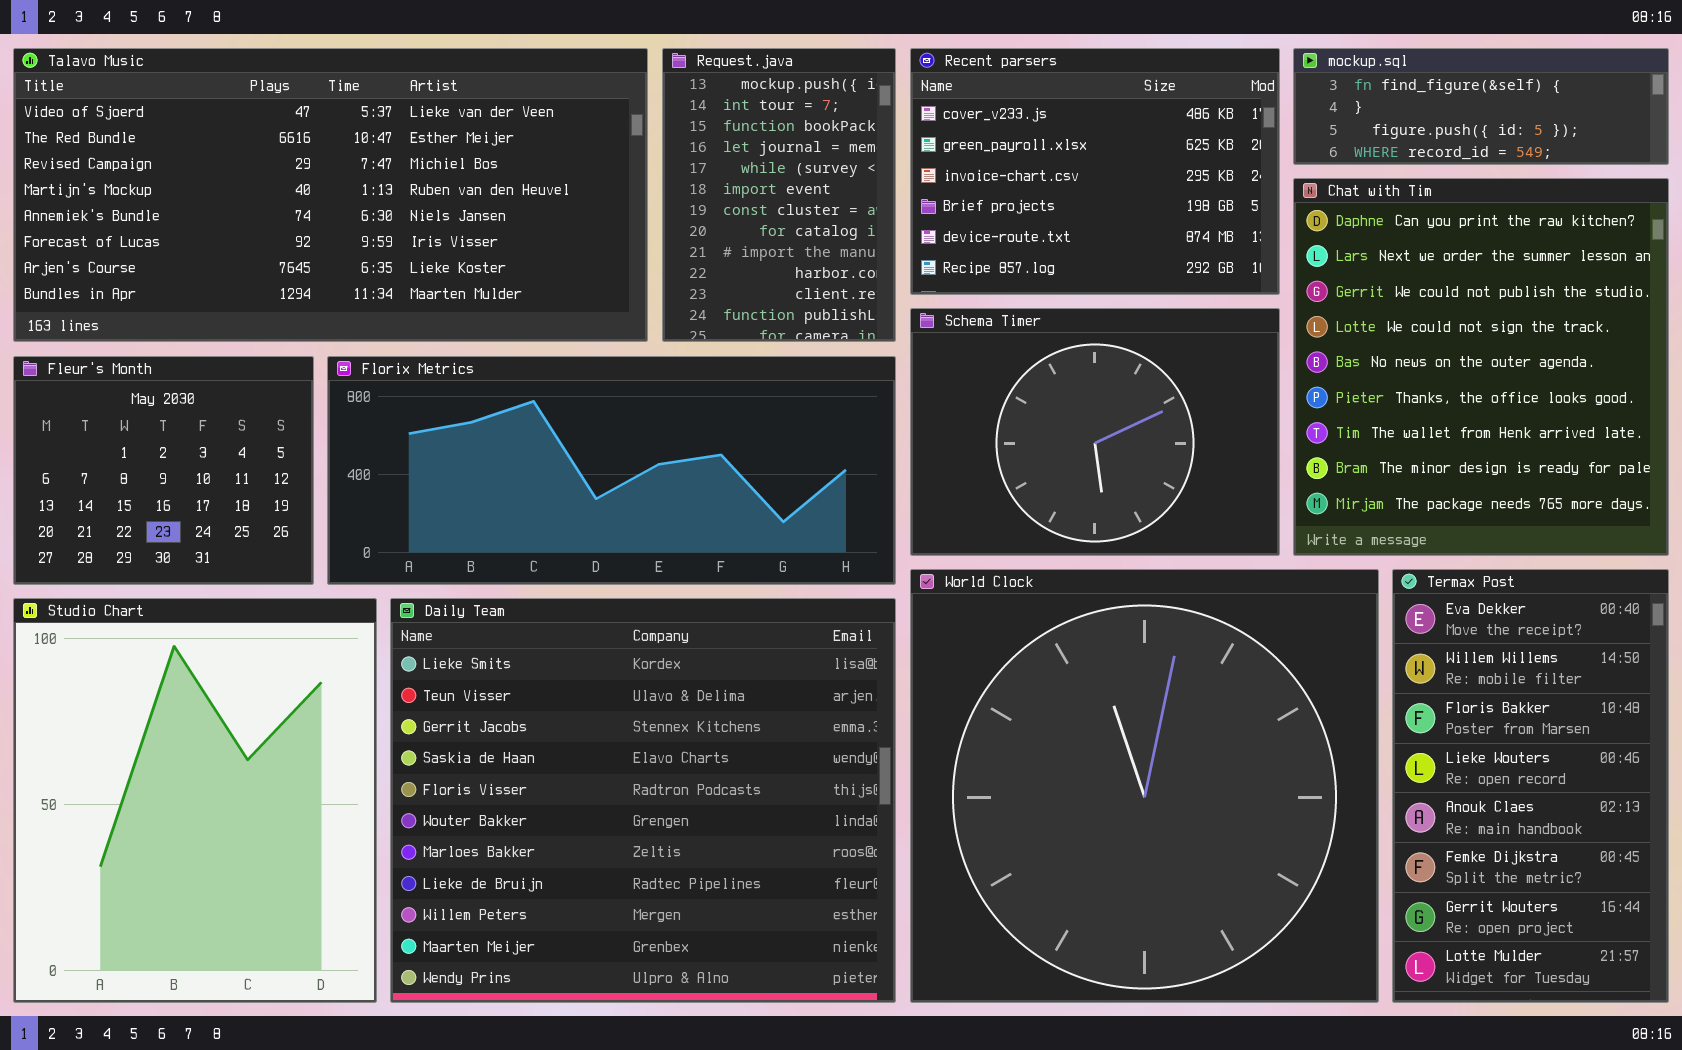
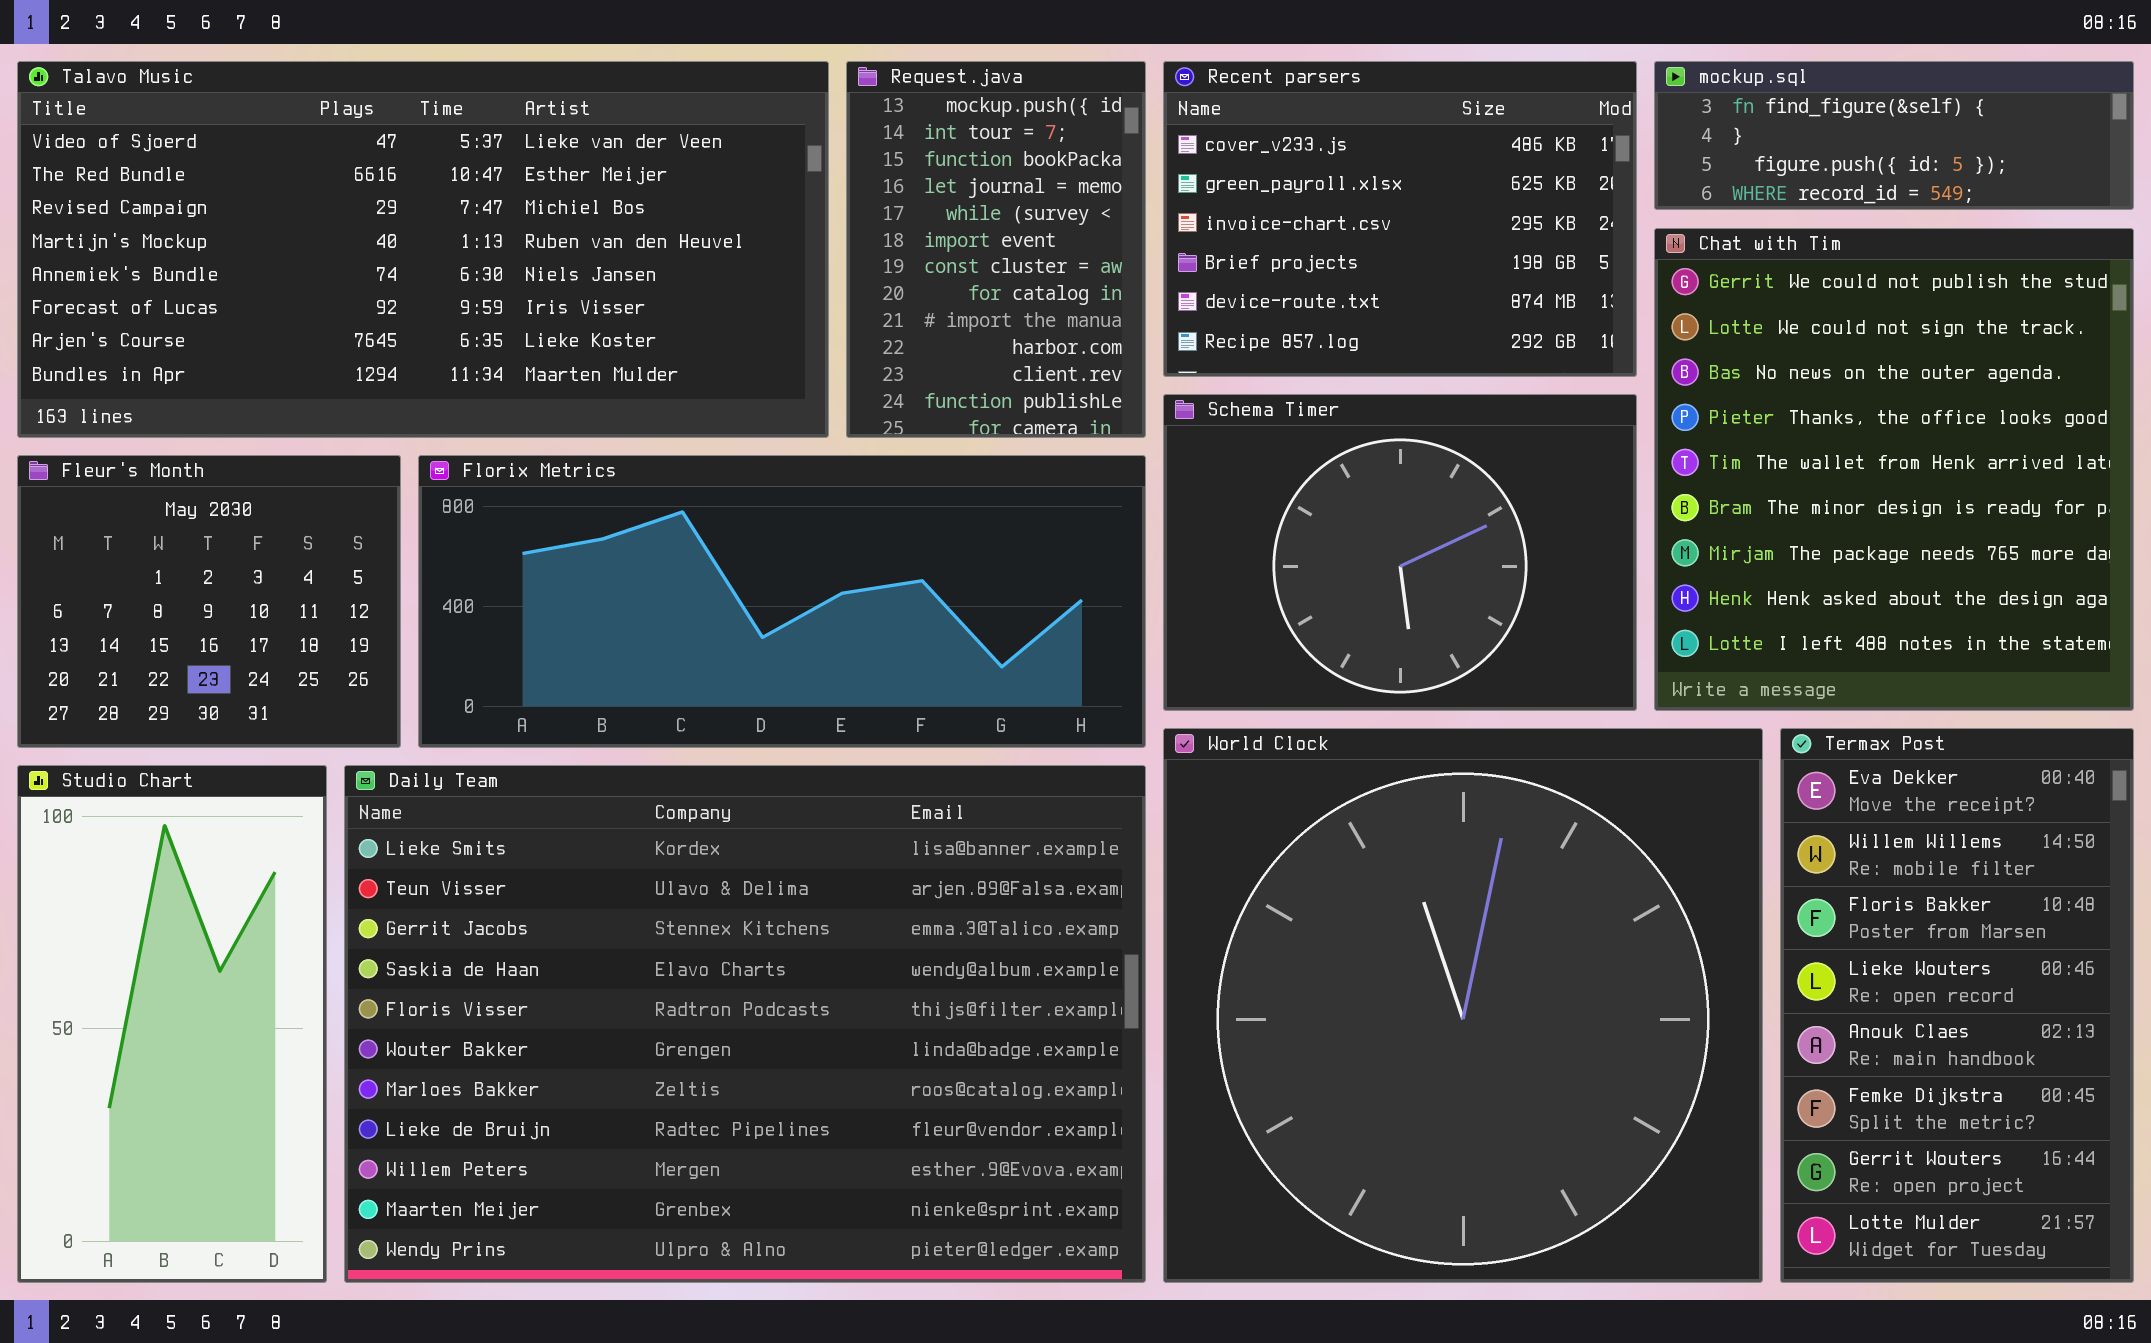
Chat with Tim: [1293,178,1669,556] -> [1654,228,2134,711], scrolled down 2 rows
Studio Chart: [13,598,377,1003] -> [17,765,327,1283], resized
Daily Team: [390,598,896,1003] -> [344,765,1146,1283], resized

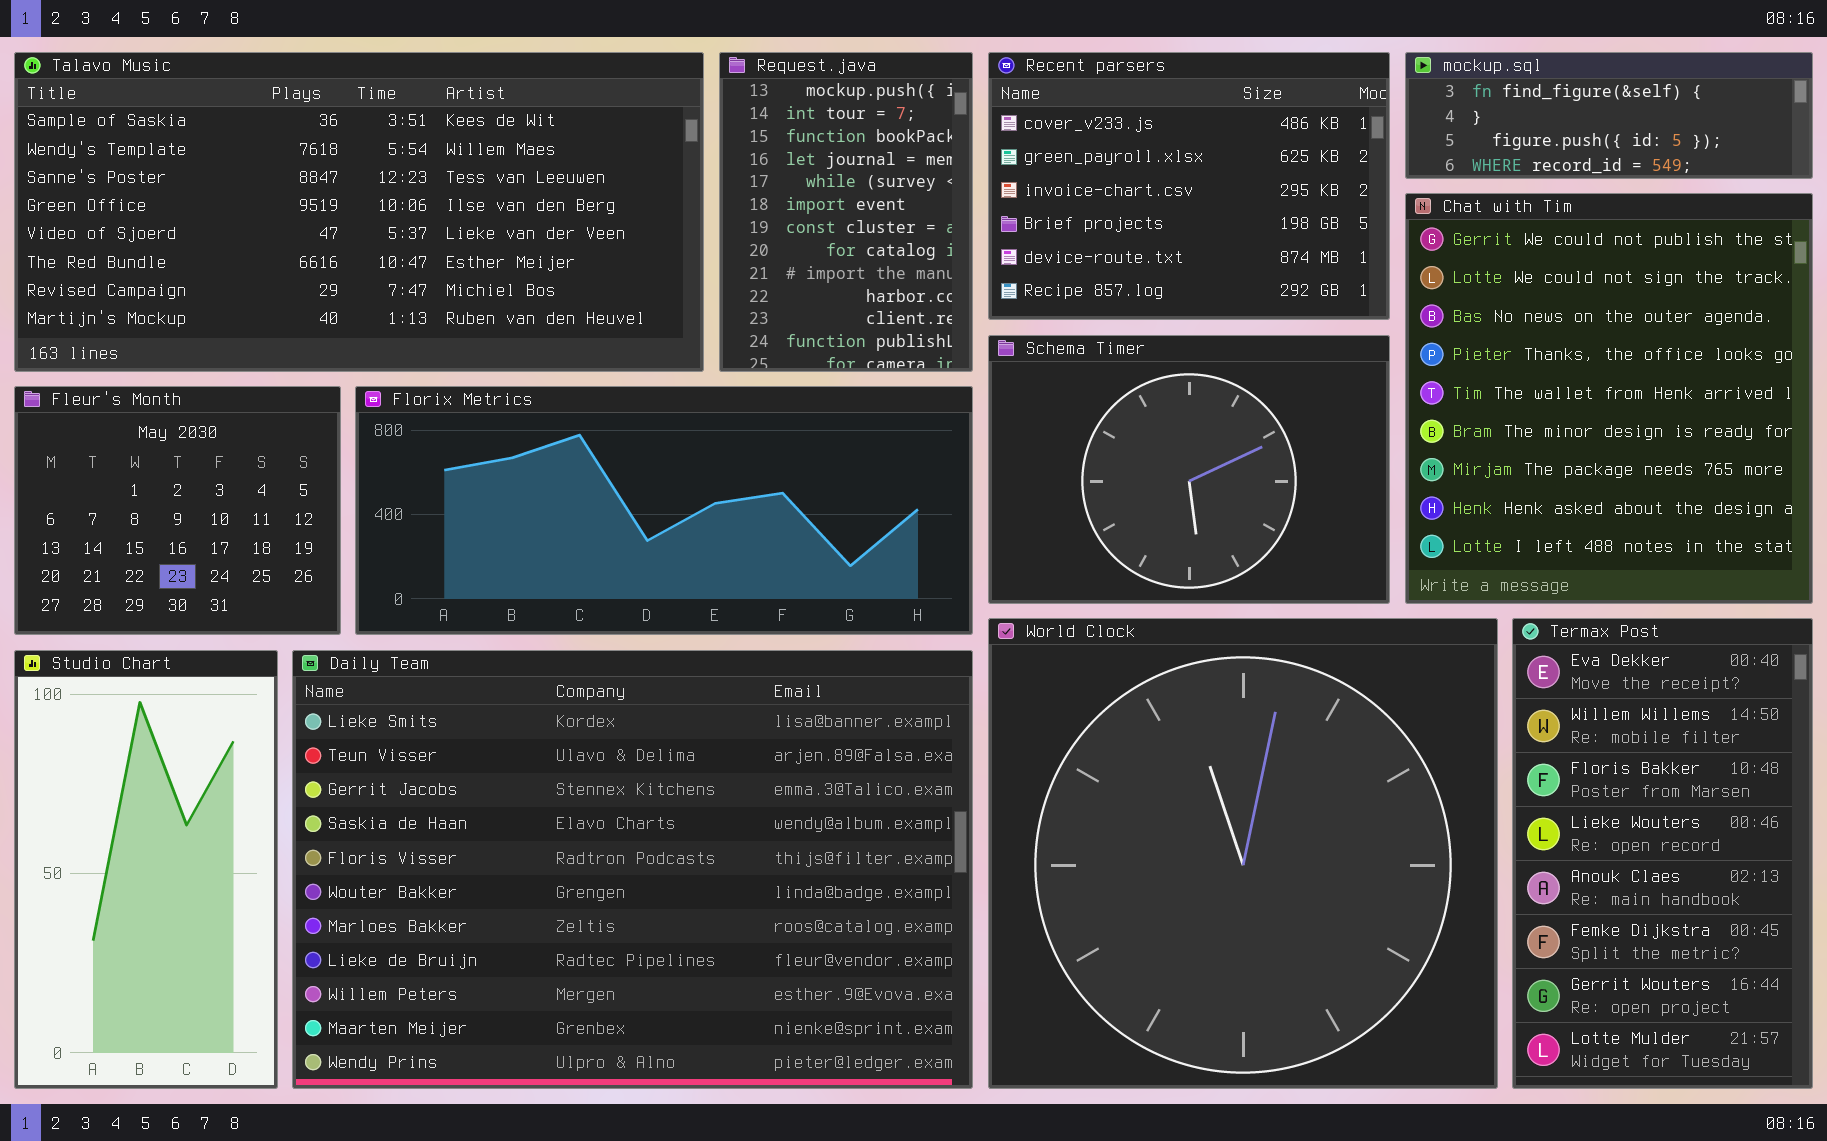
Talavo Music: [17,61,829,438] -> [14,52,704,372], scrolled up 4 rows

